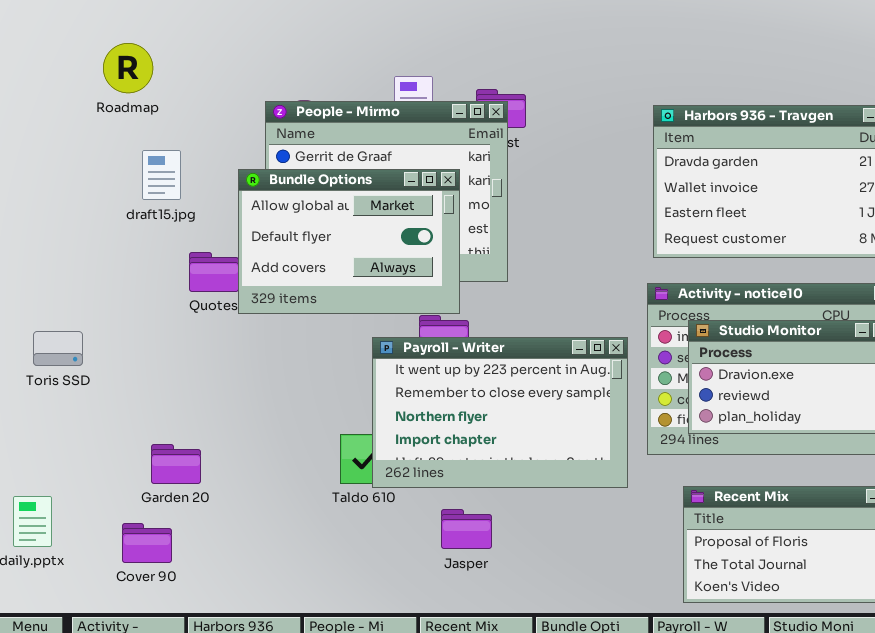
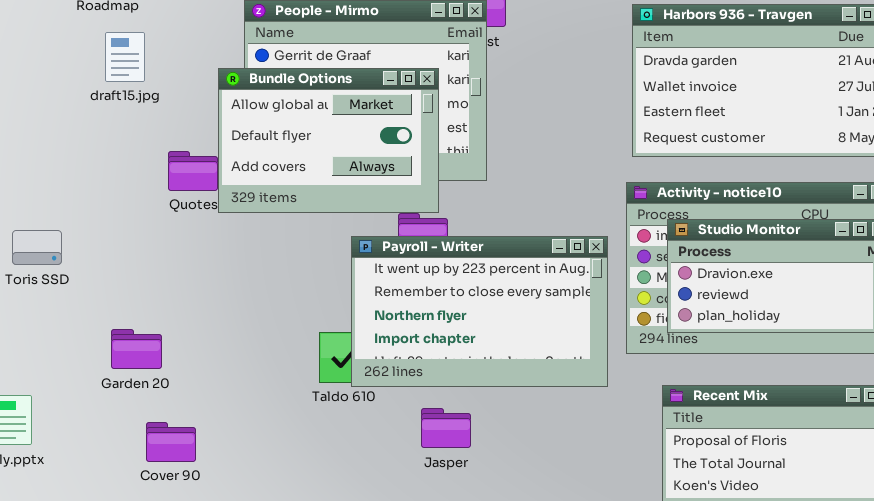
draft15.jpg: [142,150,181,200] -> [105,32,145,82], moved
Garden 20: [151,444,201,484] -> [111,329,162,369], moved
Cover 90: [122,523,172,563] -> [146,422,196,462], moved

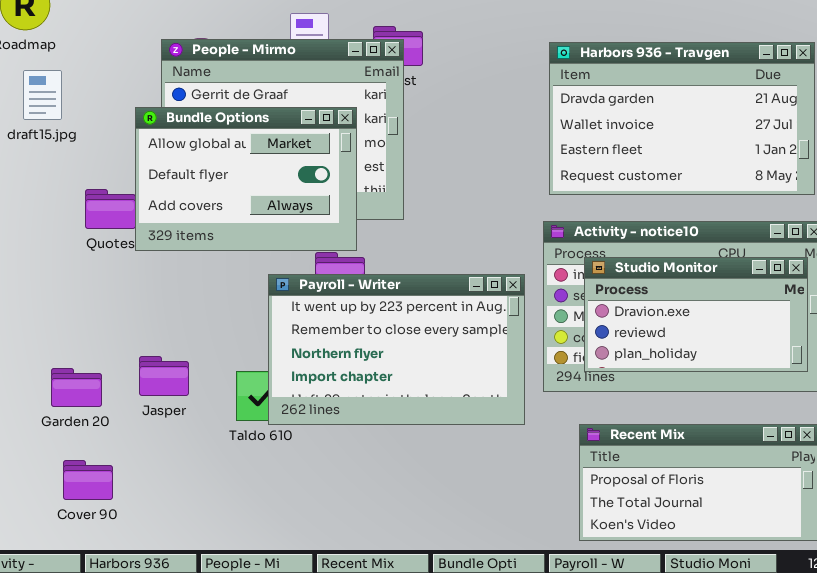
Garden 20: [111,329,162,369] -> [51,368,102,407], moved
Jasper: [421,408,471,448] -> [139,356,189,396], moved

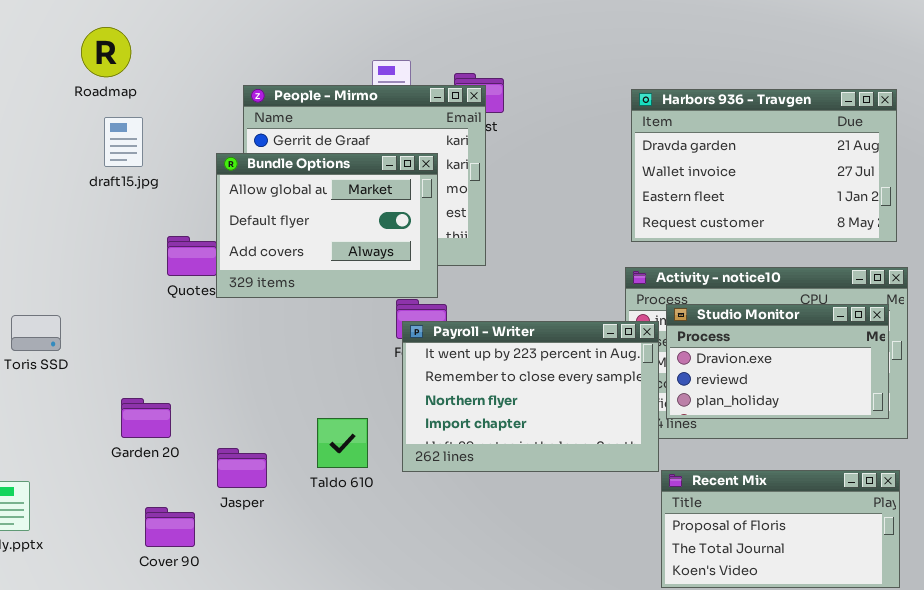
Payroll - Writer: [268,274,525,425] -> [402,321,659,472], moved
Jasper: [139,356,189,396] -> [217,448,267,488], moved
Garden 20: [51,368,102,407] -> [121,398,171,438], moved

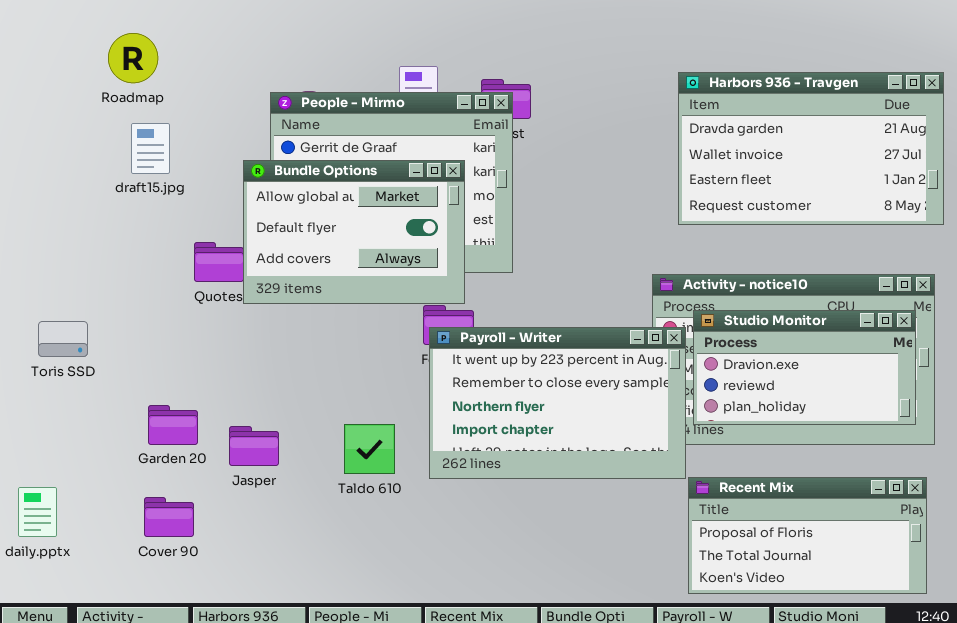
Harbors 936 - Travgen: [631,89,897,242] -> [678,72,944,225], moved
Jasper: [217,448,267,488] -> [229,426,279,466], moved
Cover 90: [145,507,195,547] -> [144,497,194,537], moved

